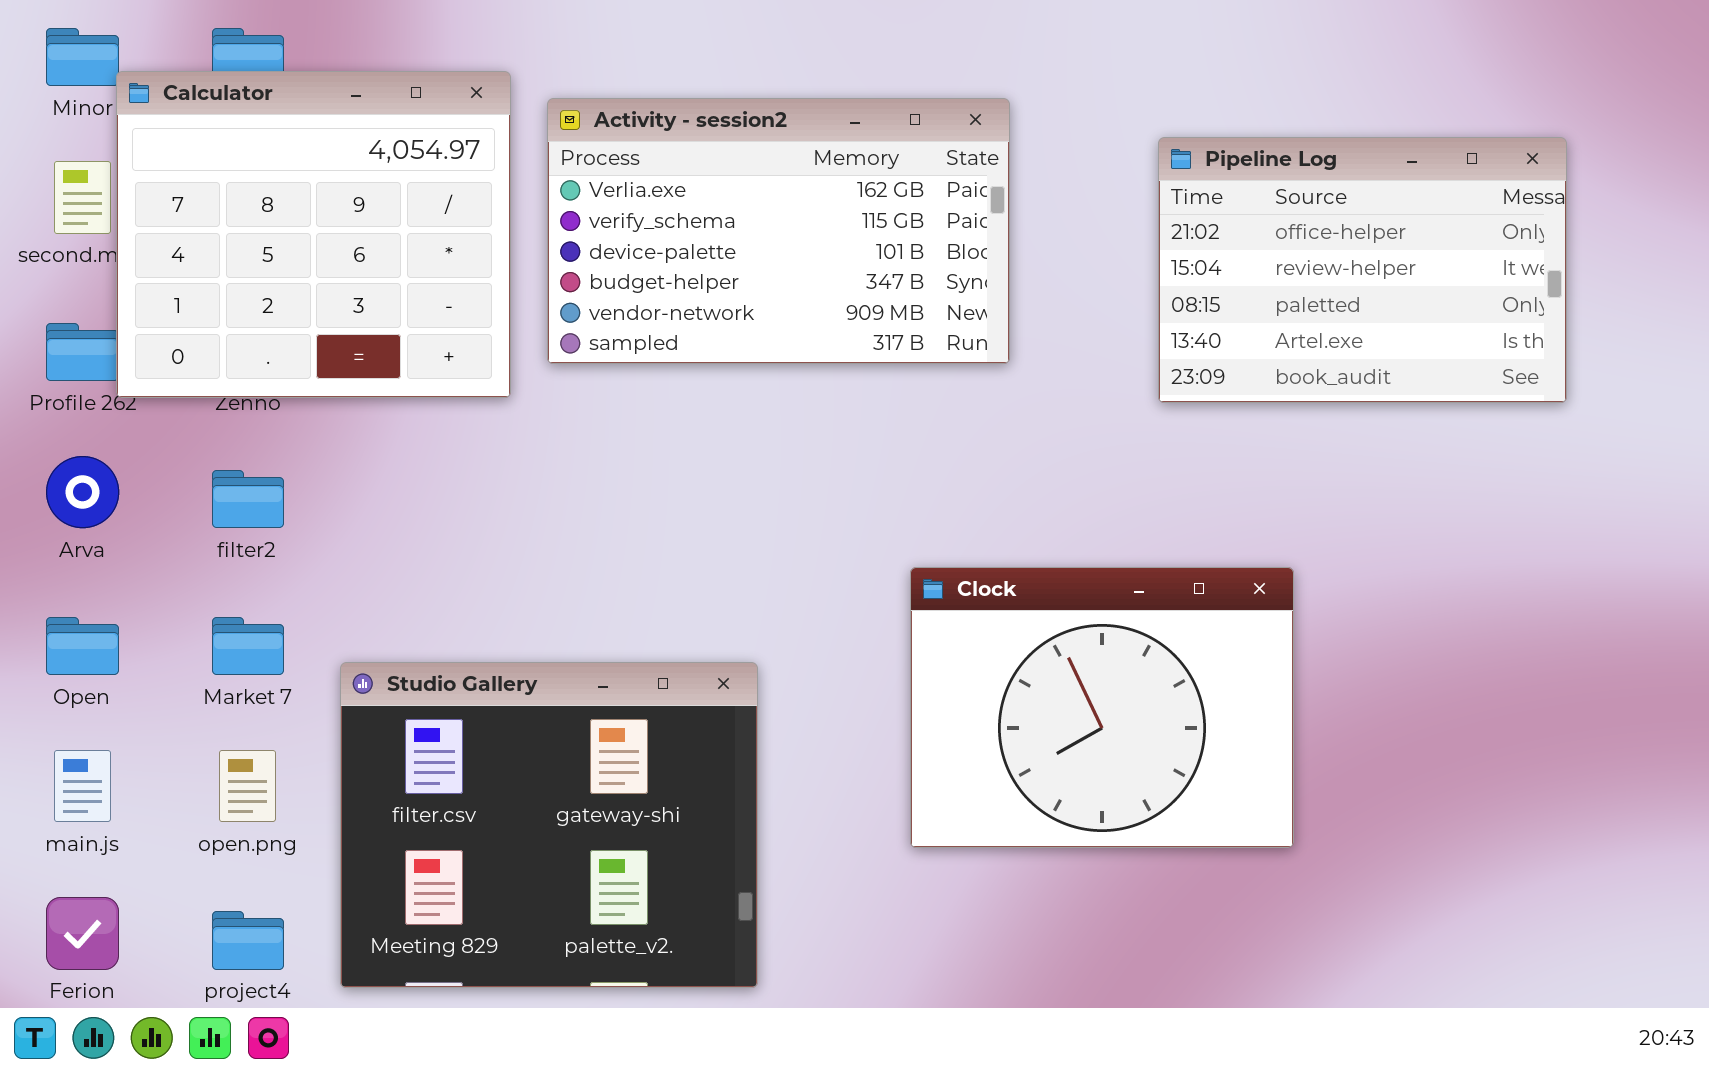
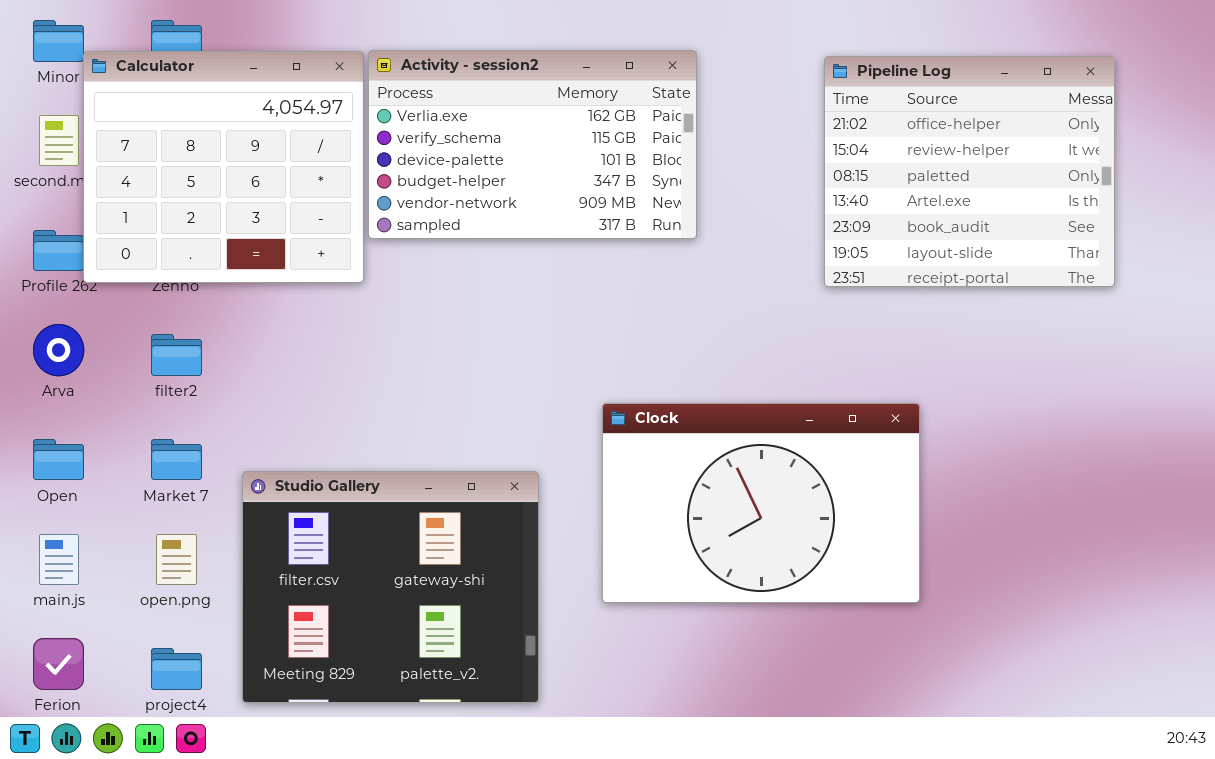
Activity - session2: [547,98,1010,364] -> [368,50,697,239], moved
Pipeline Log: [1158,137,1567,403] -> [824,56,1115,287], resized
Clock: [910,567,1294,848] -> [602,403,920,603], resized

